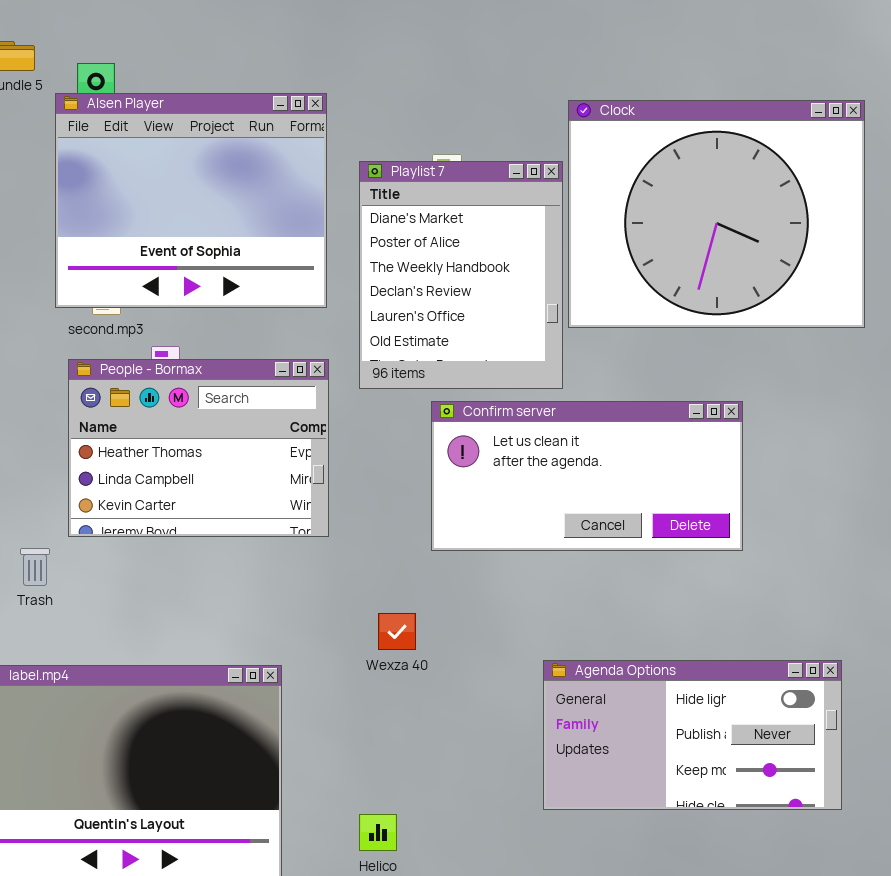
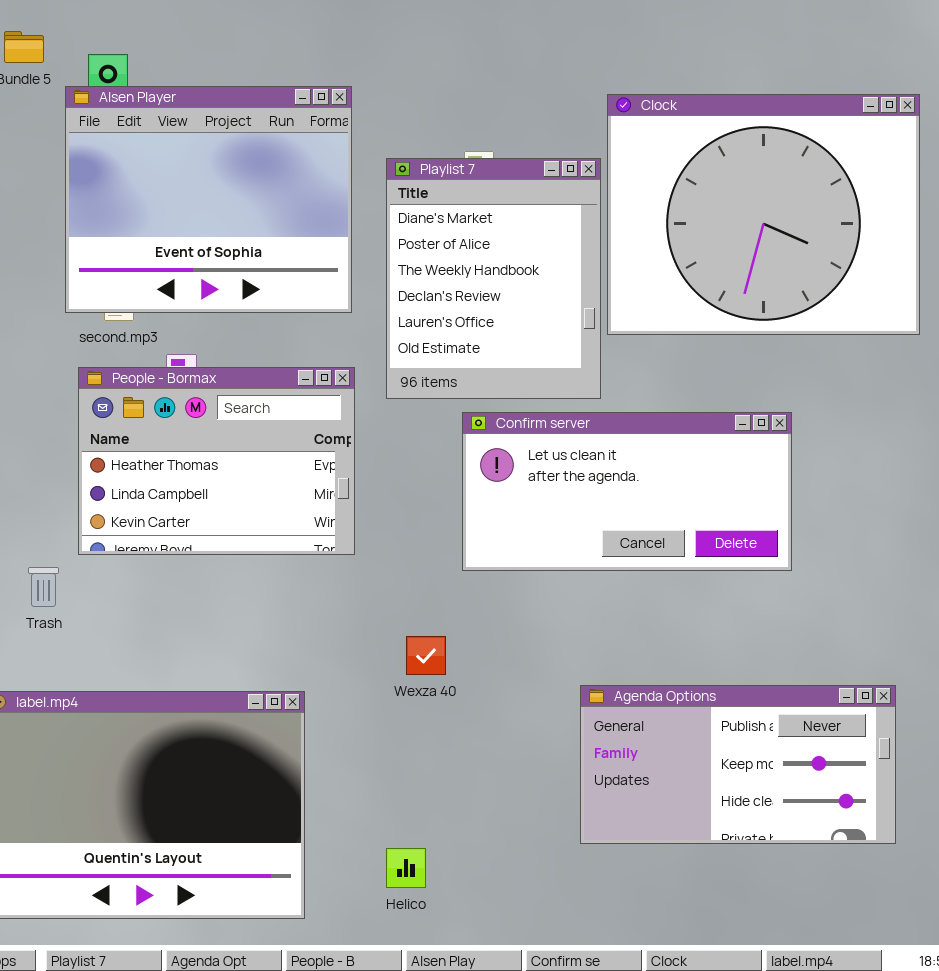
Agenda Options: [543,660,842,810] -> [580,685,896,844], scrolled down 1 row

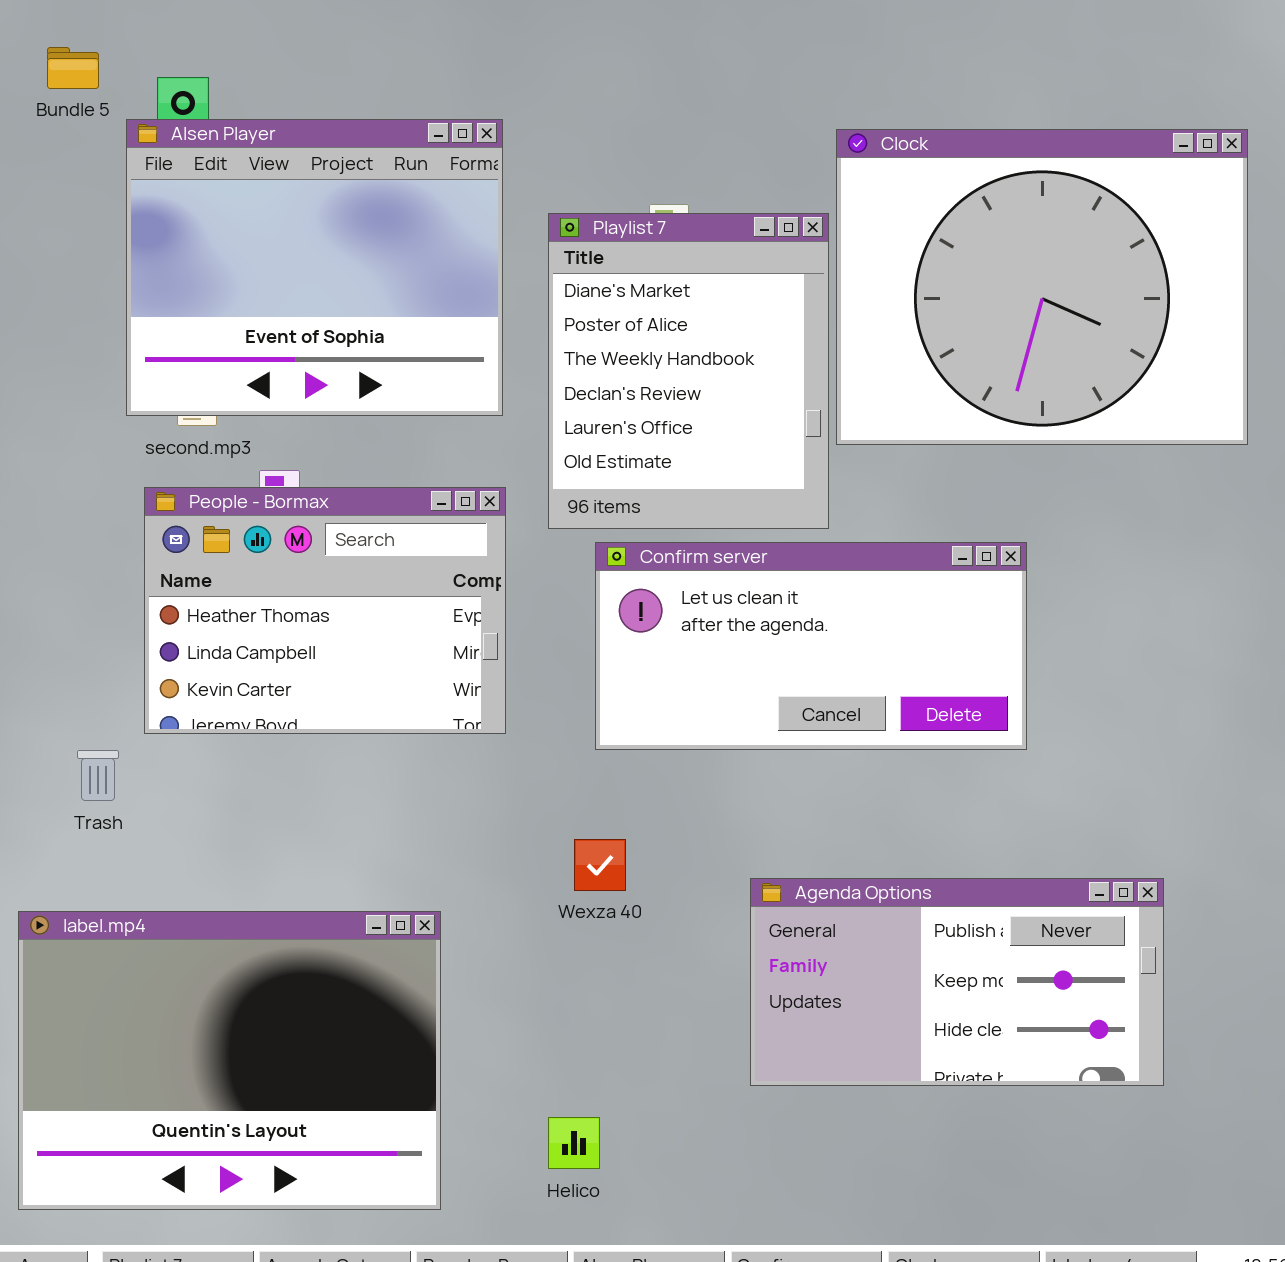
Confirm server: [462,412,792,571] -> [595,542,1027,750], moved
Agenda Options: [580,685,896,844] -> [750,878,1164,1086], moved

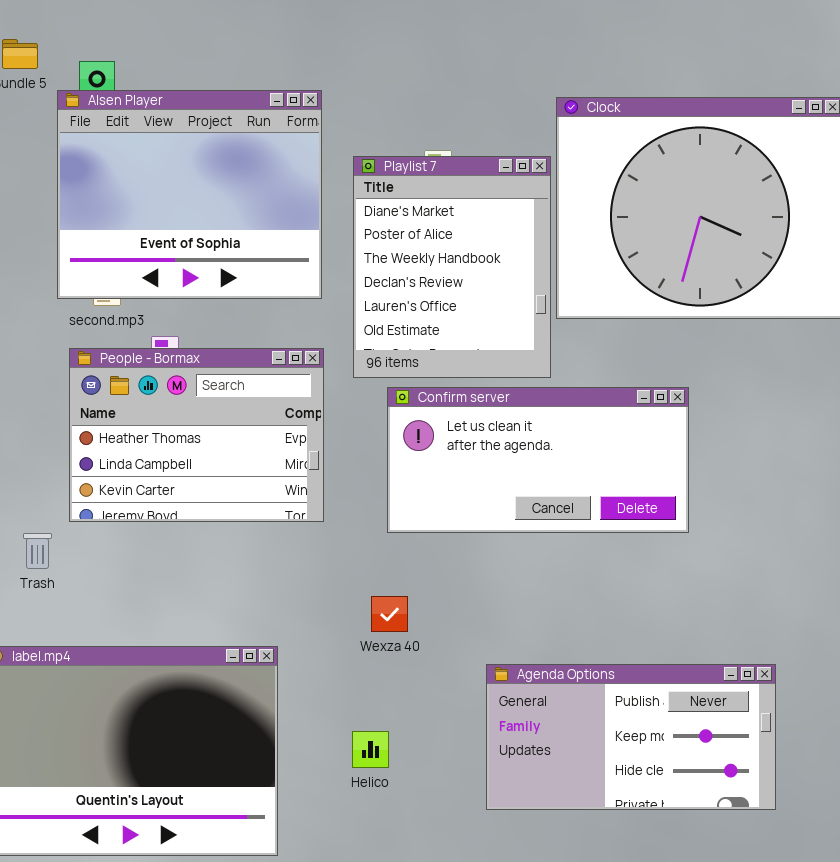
Agenda Options: [750,878,1164,1086] -> [486,664,776,810], moved
Helico: [548,1117,600,1169] -> [352,731,389,768], moved

